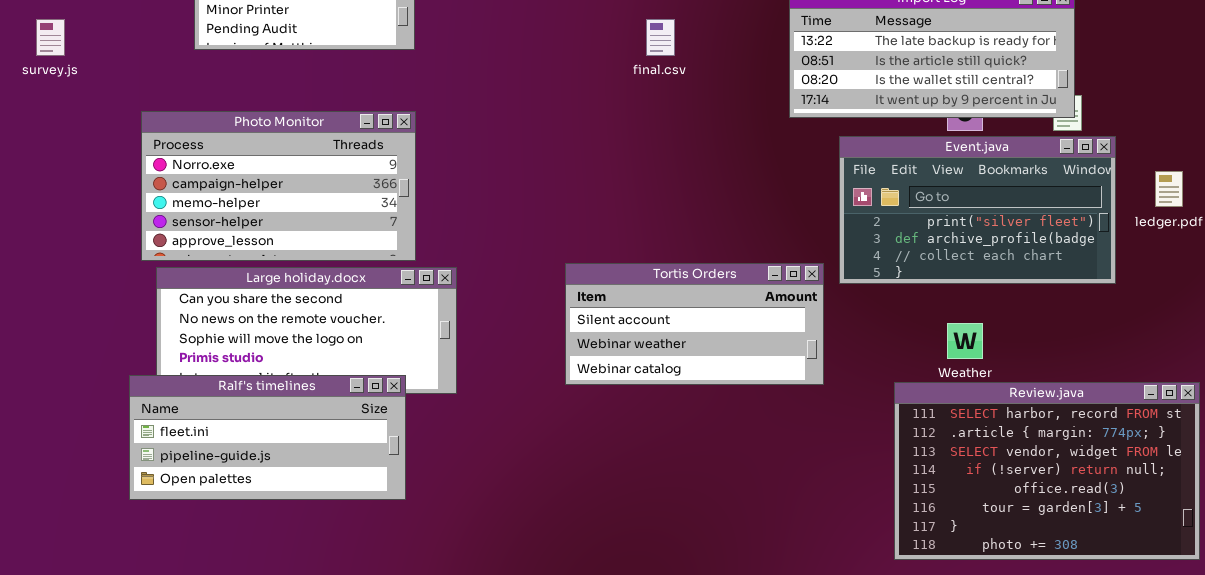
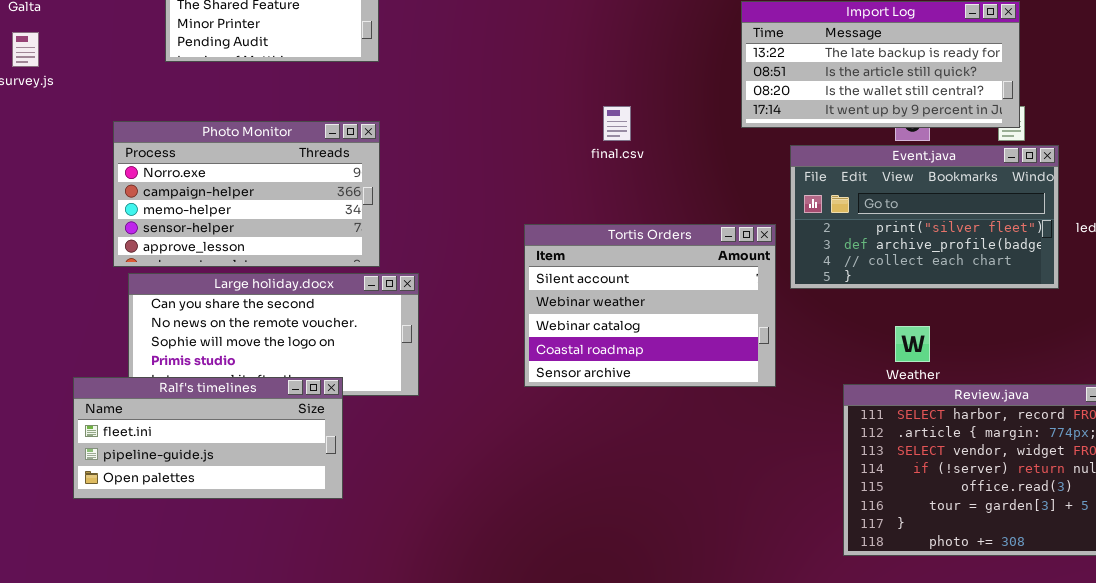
final.csv: [646,19,675,56] -> [603,106,631,141], moved
Tortis Orders: [565,263,824,385] -> [524,224,776,387], resized
Ralf's timelines: [129,375,406,500] -> [73,377,343,499], moved

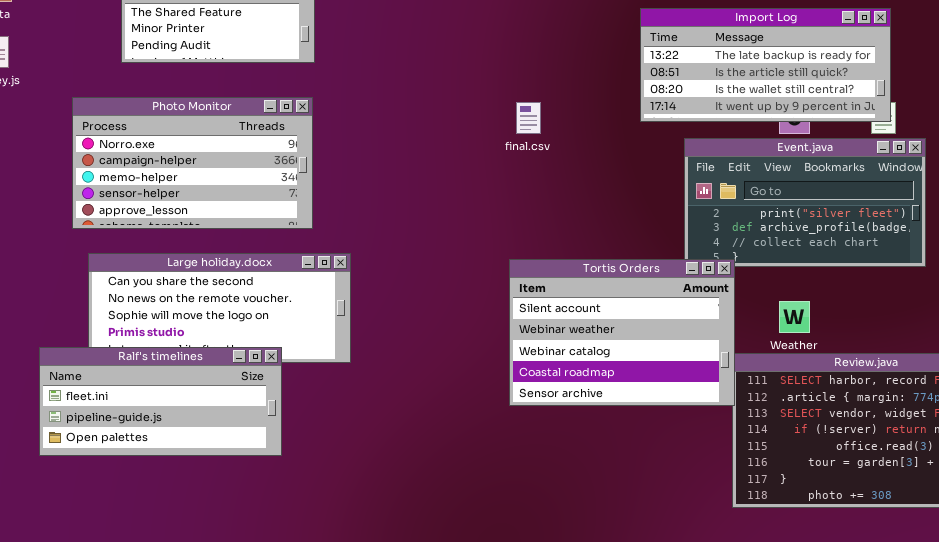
Photo Monitor: [113,121,380,267] -> [72,97,313,229], moved
Tortis Orders: [524,224,776,387] -> [509,259,735,406], moved

